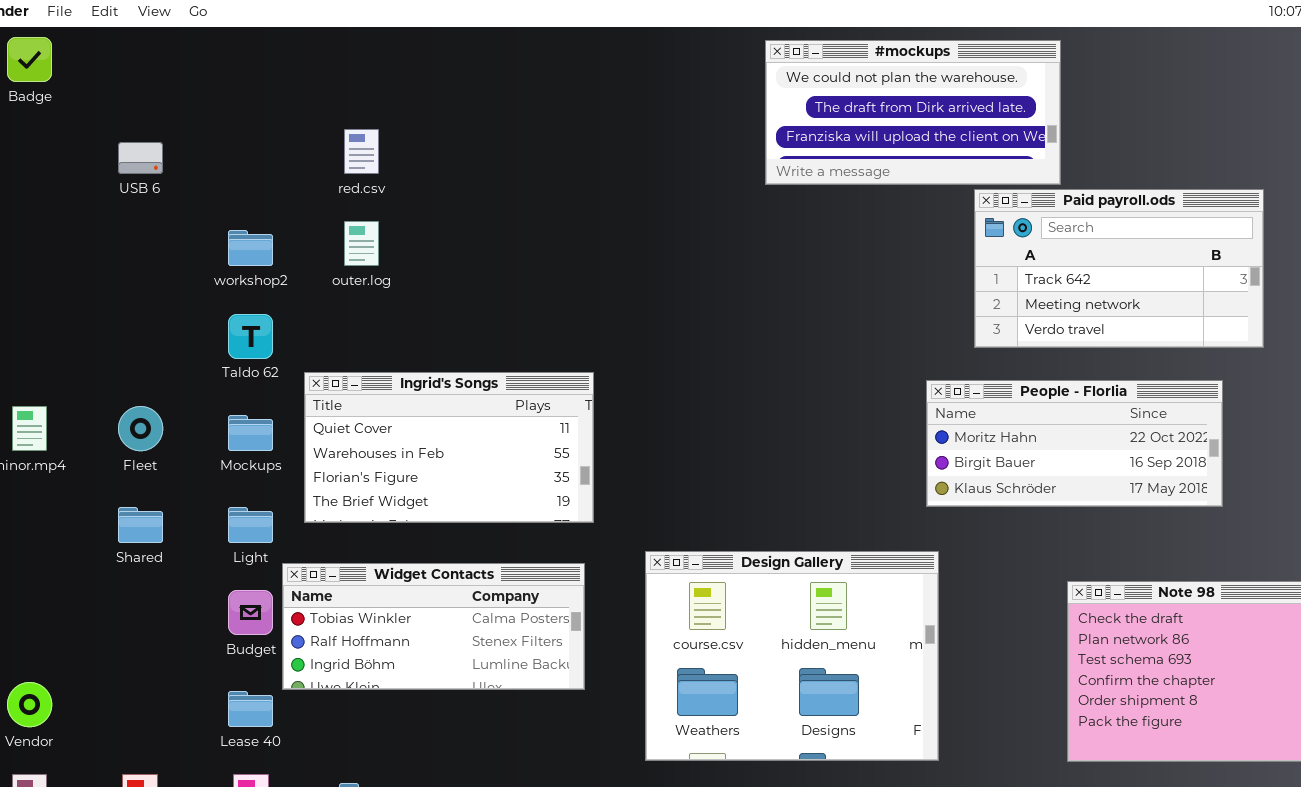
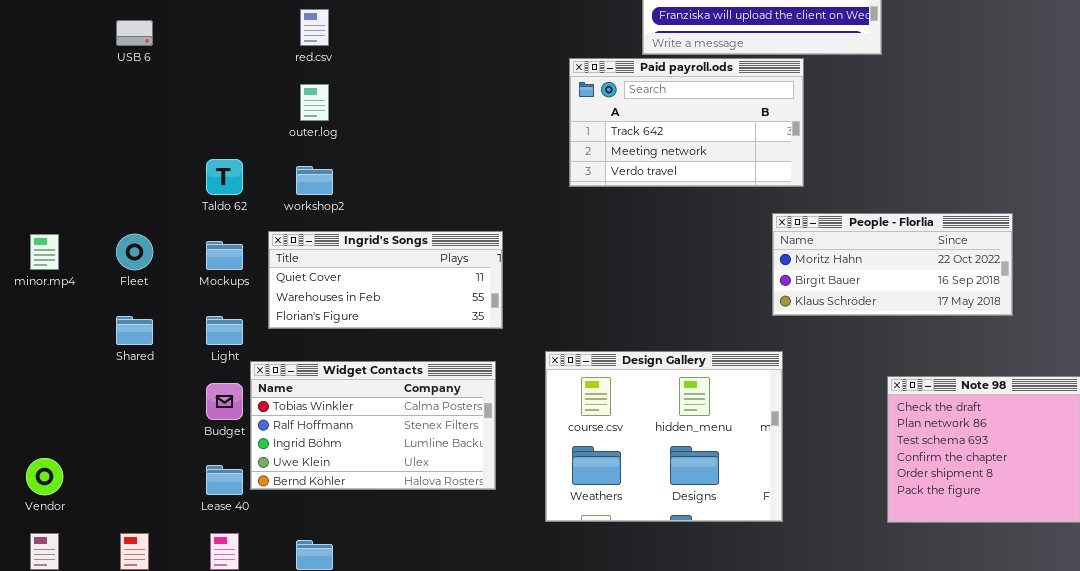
Paid payroll.ods: [974,189,1264,348] -> [569,58,804,187], moved
workshop2: [228,230,273,266] -> [296,166,333,195], moved
Ingrid's Songs: [304,372,594,523] -> [268,231,503,329], resized
Widget Contacts: [282,563,585,690] -> [250,361,496,490], resized

